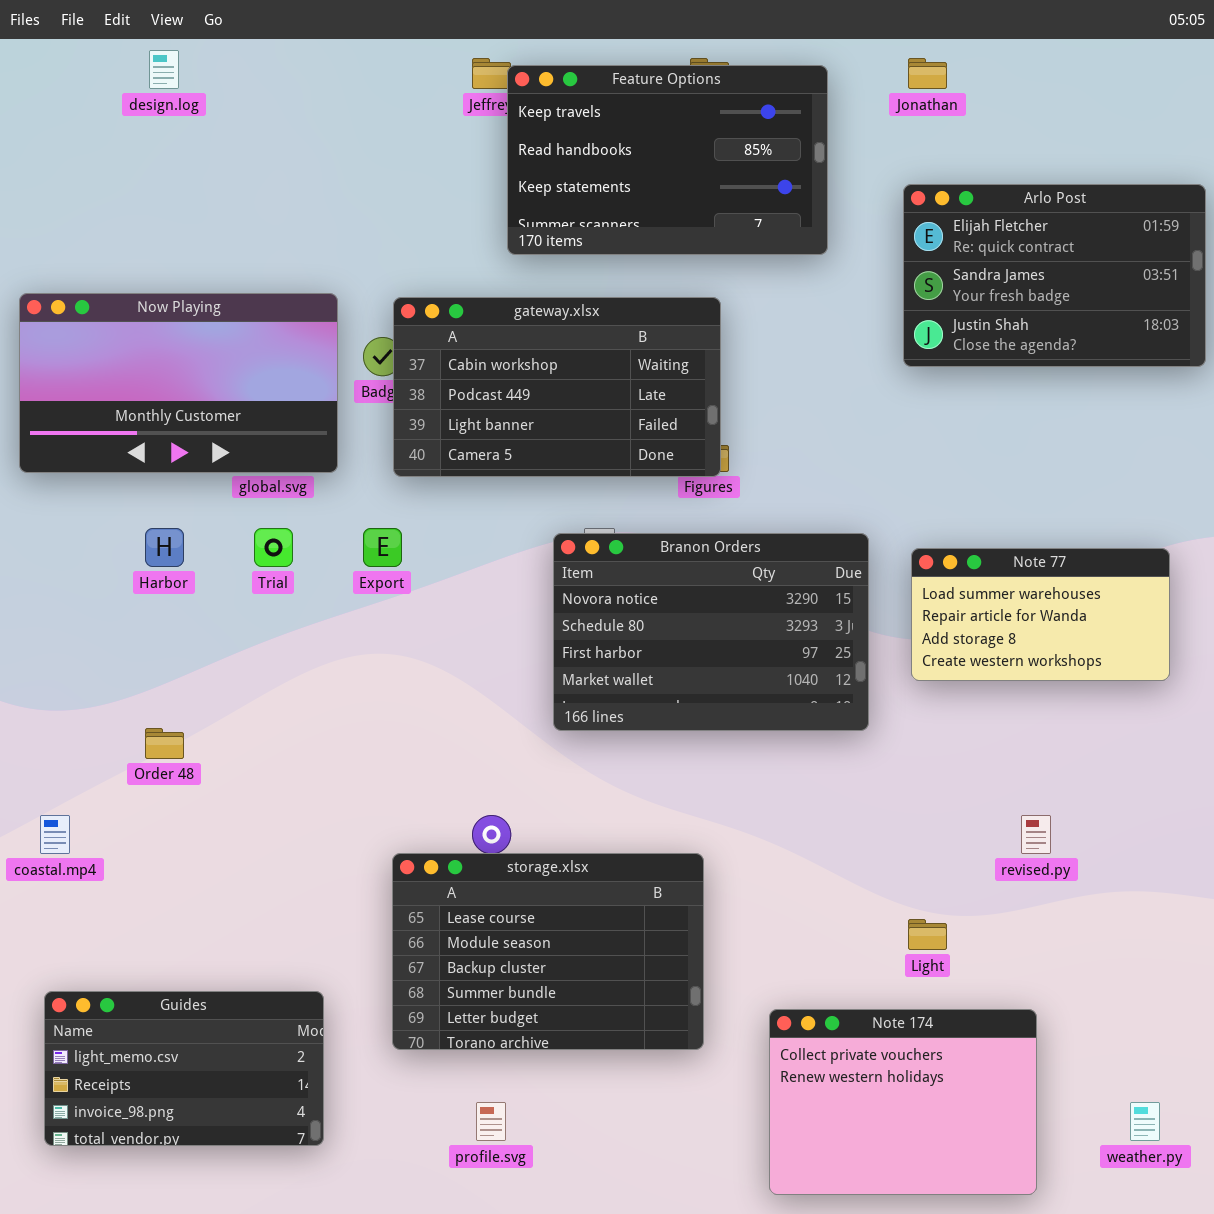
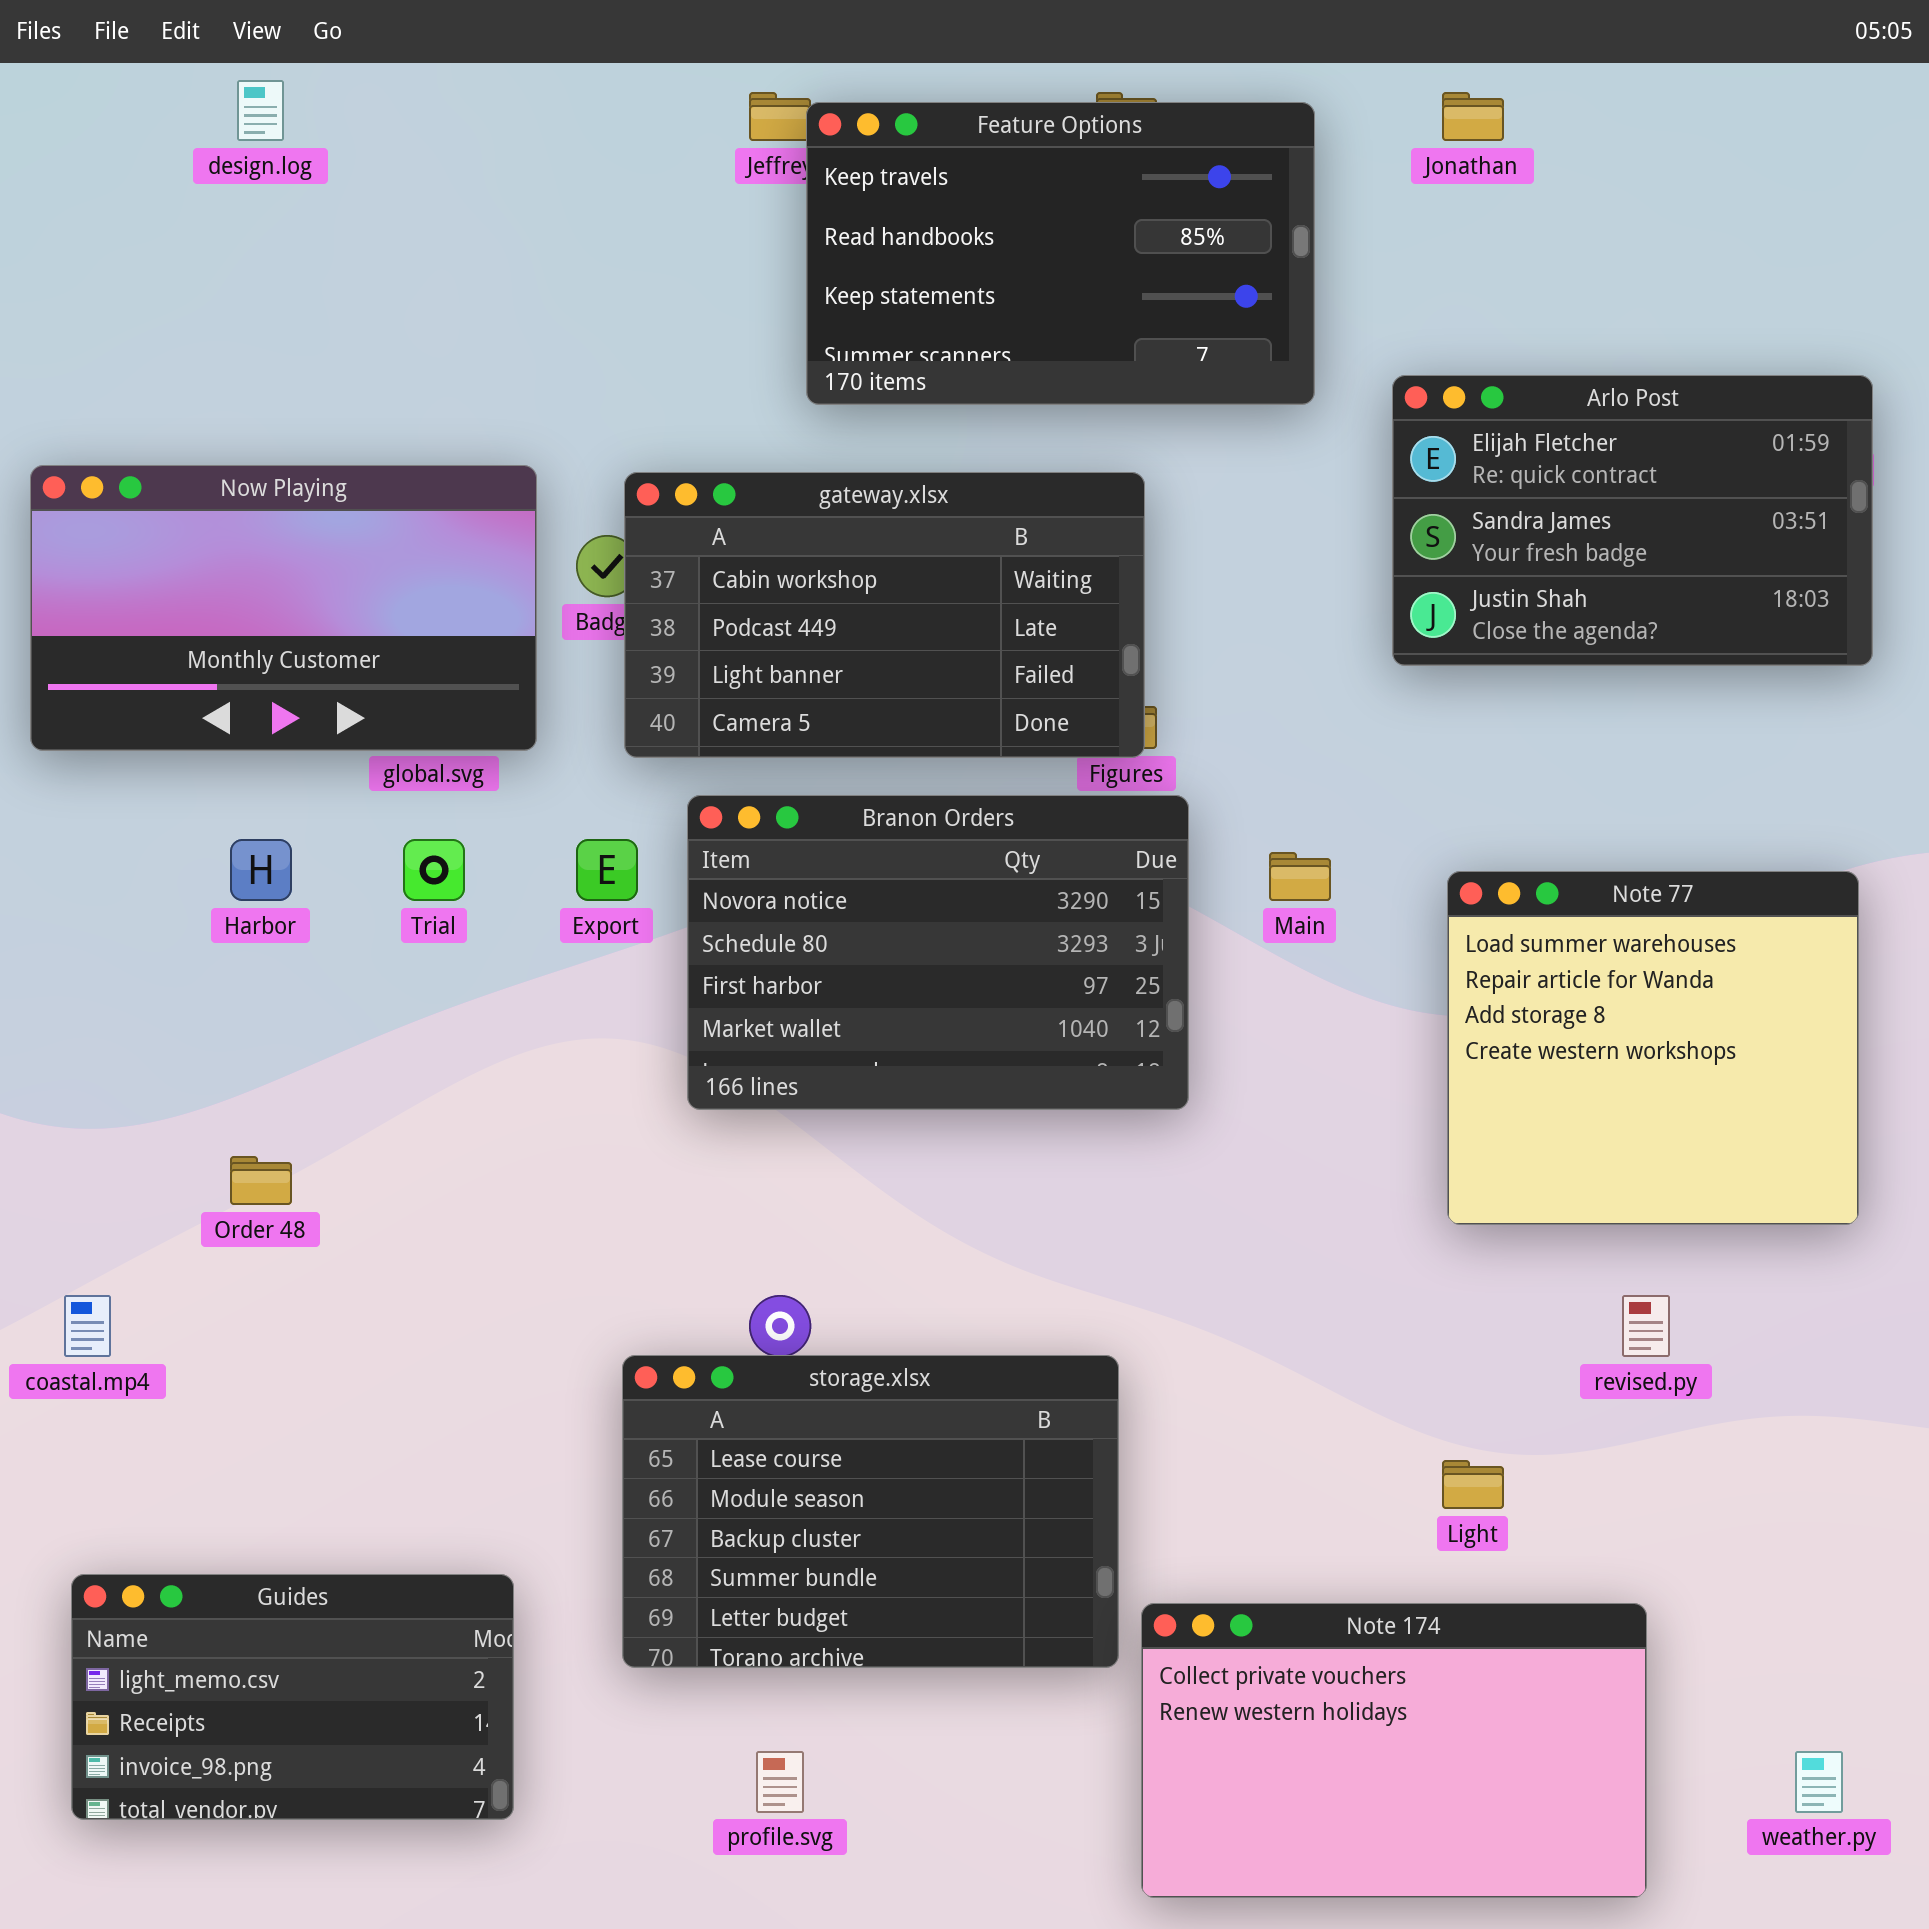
Arlo Post: [903,184,1206,367] -> [1392,375,1873,666], moved
Branon Orders: [553,533,869,731] -> [687,795,1189,1110], moved
Note 77: [911,548,1170,681] -> [1447,871,1859,1225], resized
Note 174: [769,1009,1037,1195] -> [1141,1603,1647,1898], resized

